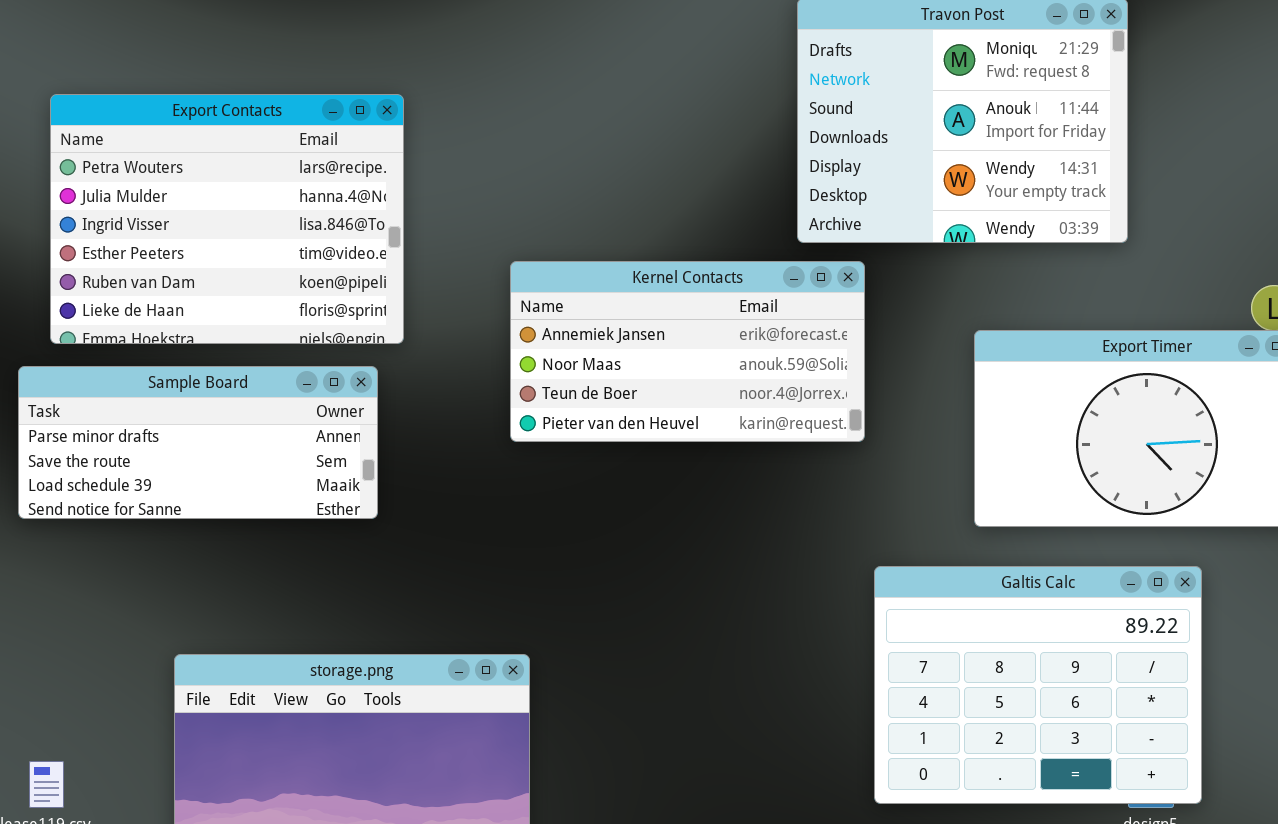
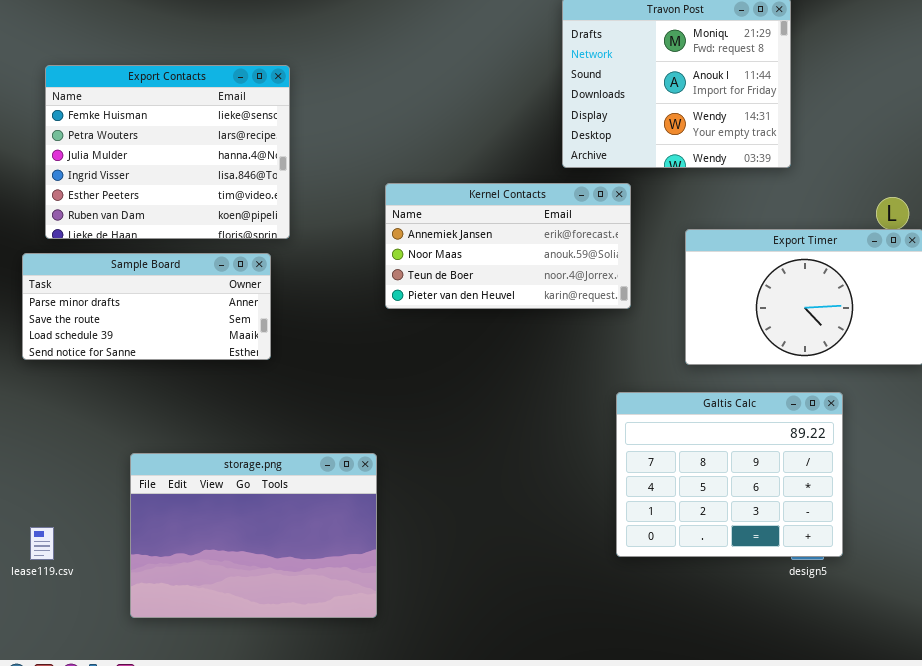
Export Contacts: [50,94,404,344] -> [45,65,290,239], scrolled up 1 row
Kernel Contacts: [510,261,865,442] -> [385,183,631,309], moved

